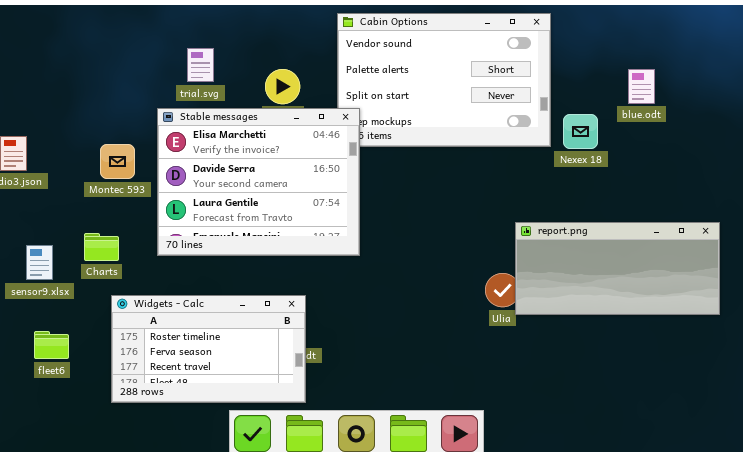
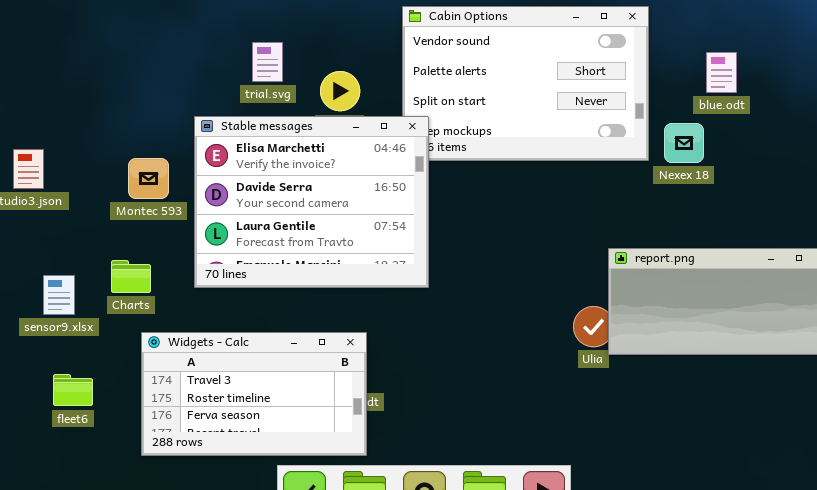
trial.svg: [187,48,214,82] -> [252,42,283,82], moved
blue.odt: [628,69,655,104] -> [706,52,737,93], moved
Widgets - Calc: [111,295,306,403] -> [141,332,367,456], scrolled up 1 row

